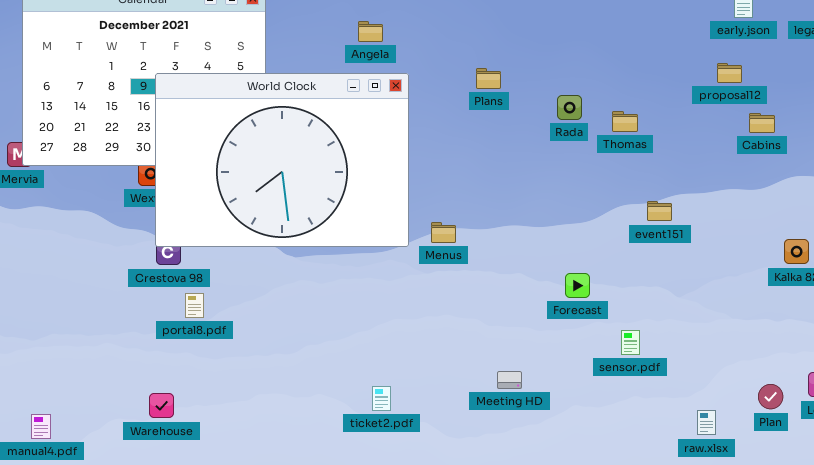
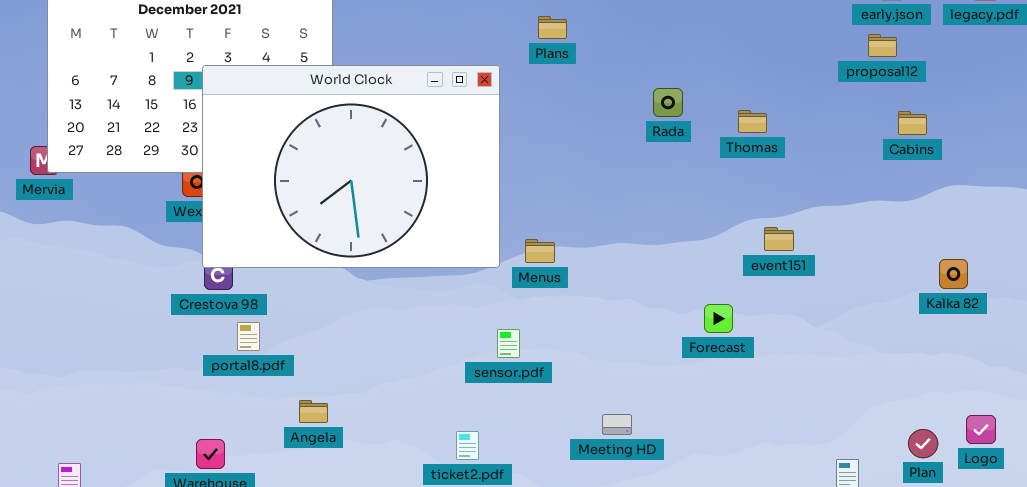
Angela: [358,21,383,42] -> [299,400,328,423], moved
proposal12: [717,63,742,83] -> [868,34,897,57], moved
Plans: [476,68,501,89] -> [538,16,567,39], moved
Rada: [557,95,582,120] -> [653,88,683,117], moved
event151: [647,201,672,221] -> [764,227,794,251], moved
Forecast: [565,273,590,298] -> [704,304,733,333], moved
sensor.pdf: [621,330,640,355] -> [497,329,520,358], moved

